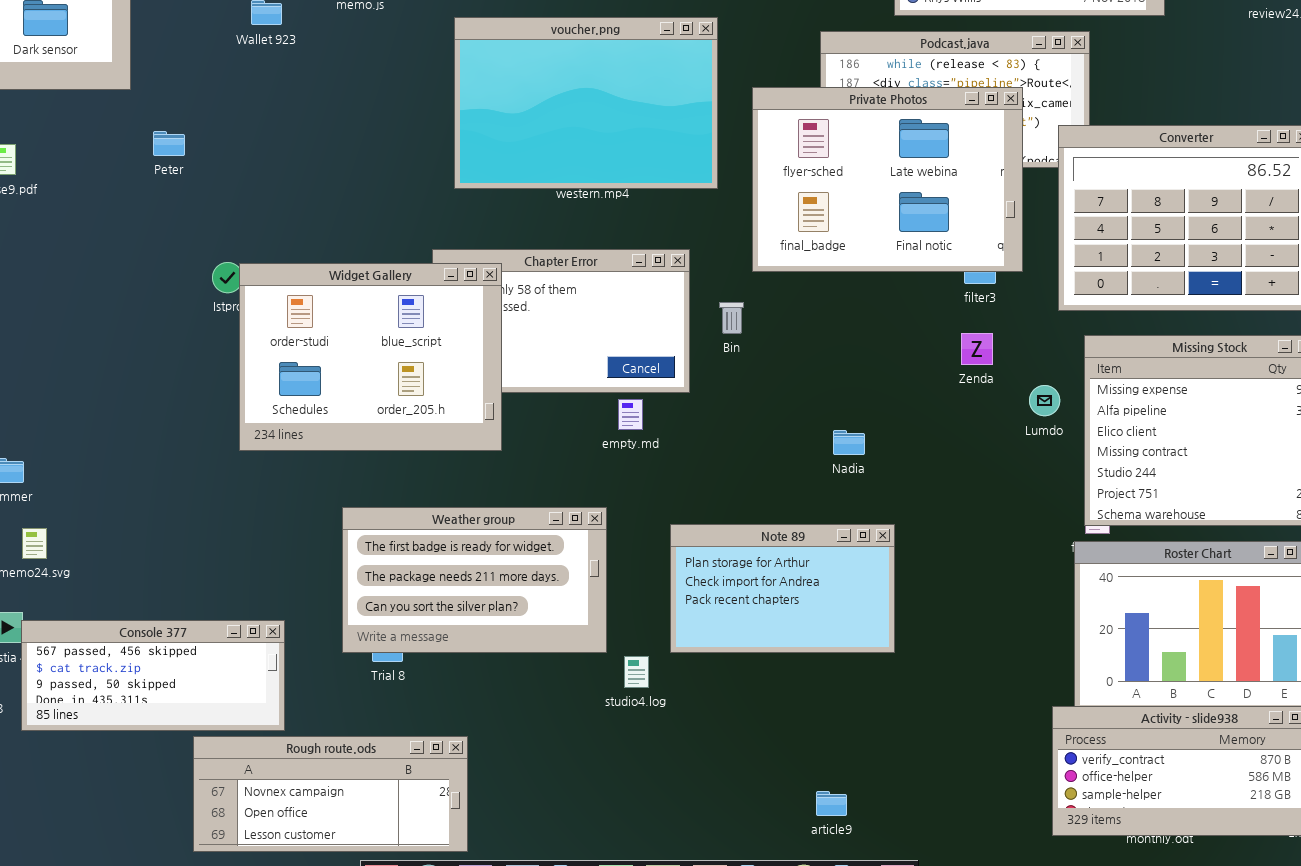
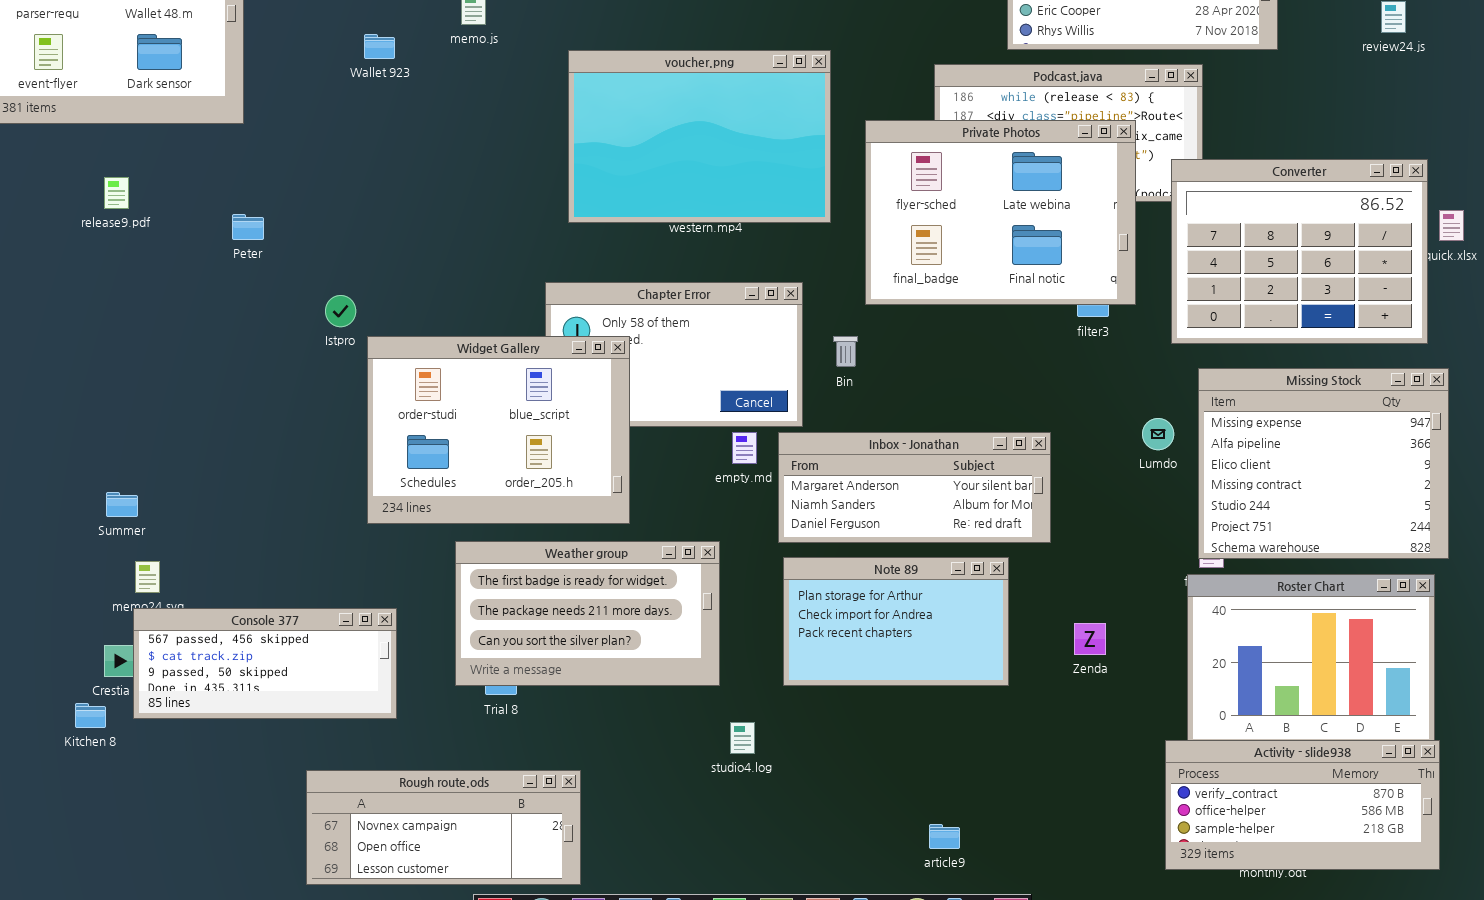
Peter: [153,131,185,156] -> [232,214,264,240], moved
Widget Gallery: [239,263,502,451] -> [367,336,630,524], moved
Zenda: [961,333,993,365] -> [1074,623,1106,655], moved
Inbox - Jonathan: none -> [778,432,1051,543], opened
Console 377: [21,620,285,731] -> [133,608,397,719], moved
studio4.log: [624,656,649,688] -> [730,722,755,754], moved

